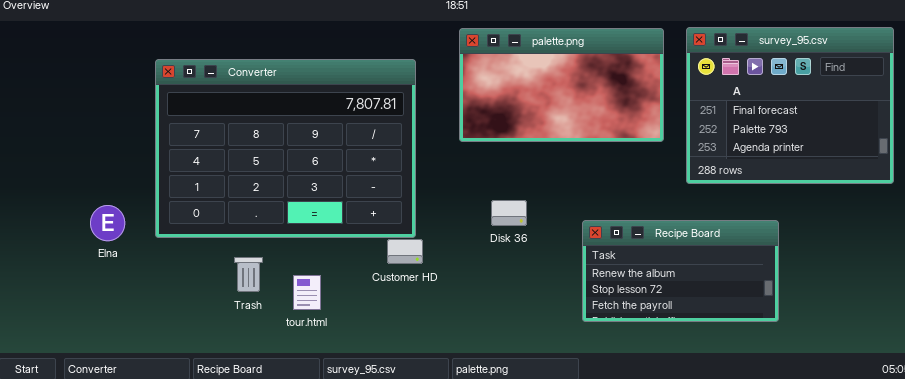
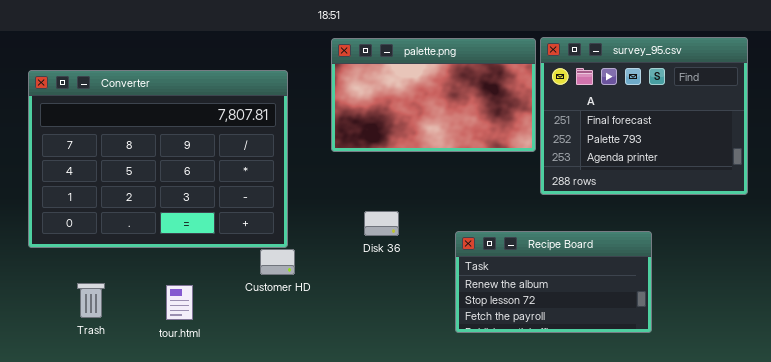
survey_95.csv: [686,27,894,184] -> [540,37,748,195], moved
Trash: [234,257,263,292] -> [77,283,105,318], moved

